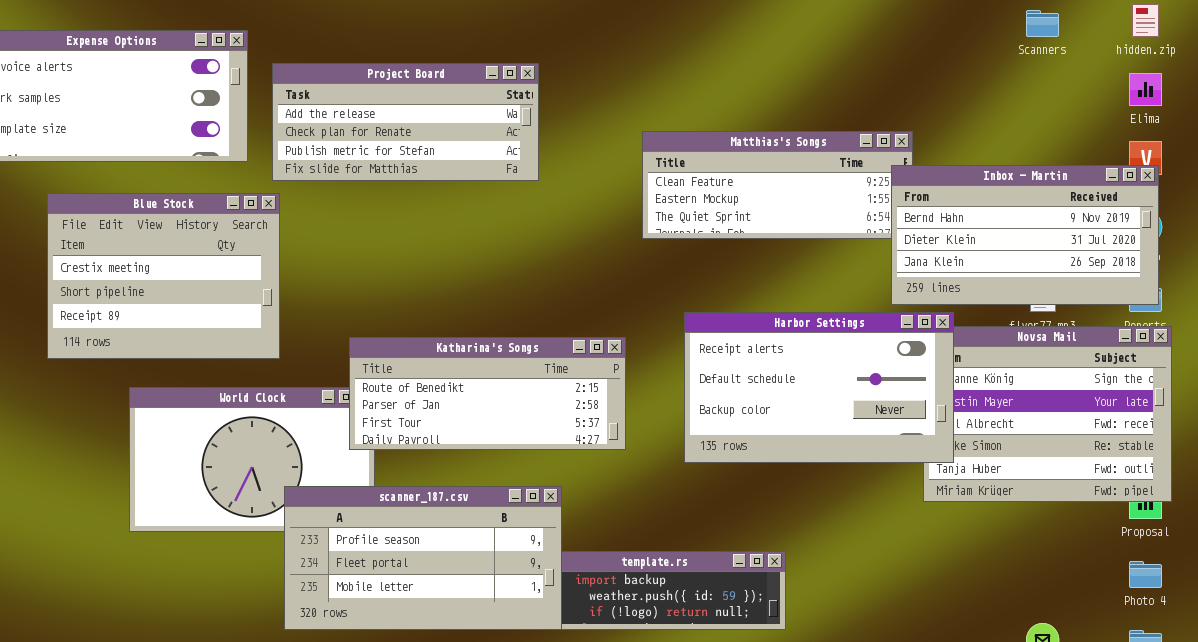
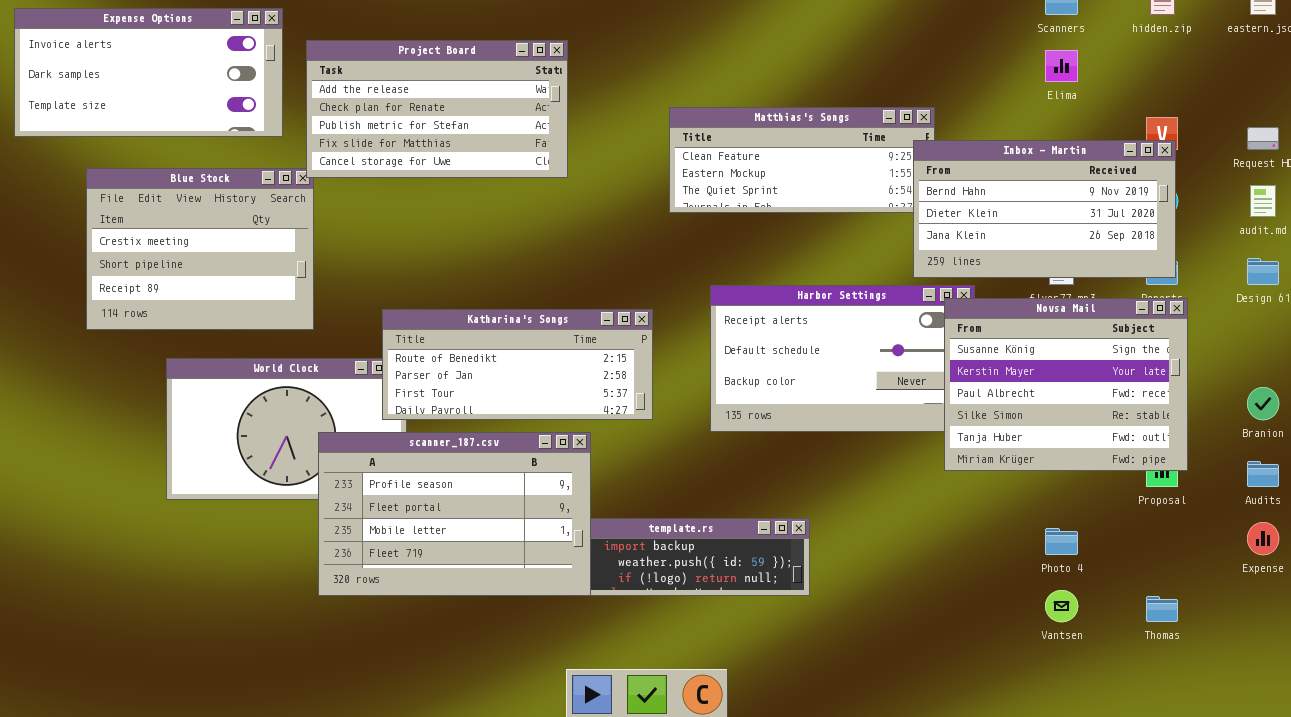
Project Board: [272,63,539,181] -> [306,40,568,178], resized
Elima: [1129,73,1162,106] -> [1045,50,1078,82], moved
Novsa Mail: [923,326,1172,502] -> [944,298,1188,471], raised
scanner_187.csv: [284,486,562,630] -> [318,432,591,596], resized
Photo 4: [1129,561,1162,588] -> [1045,528,1078,555], moved

